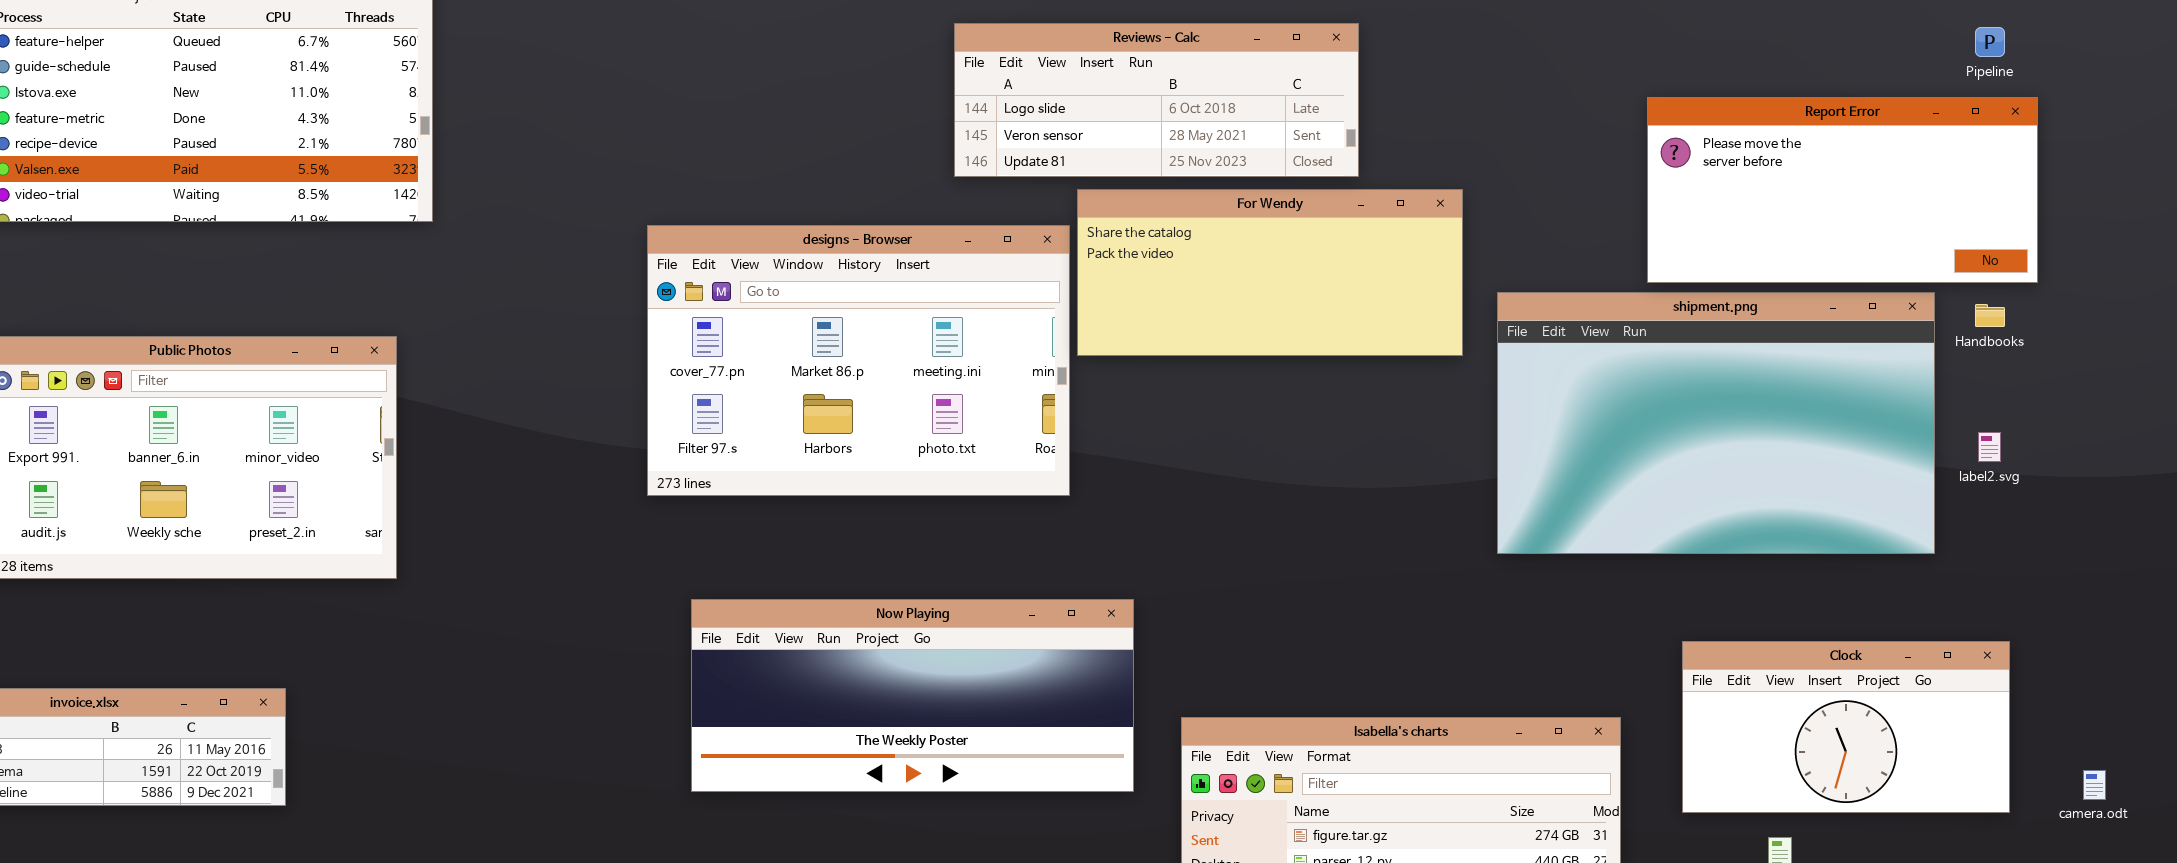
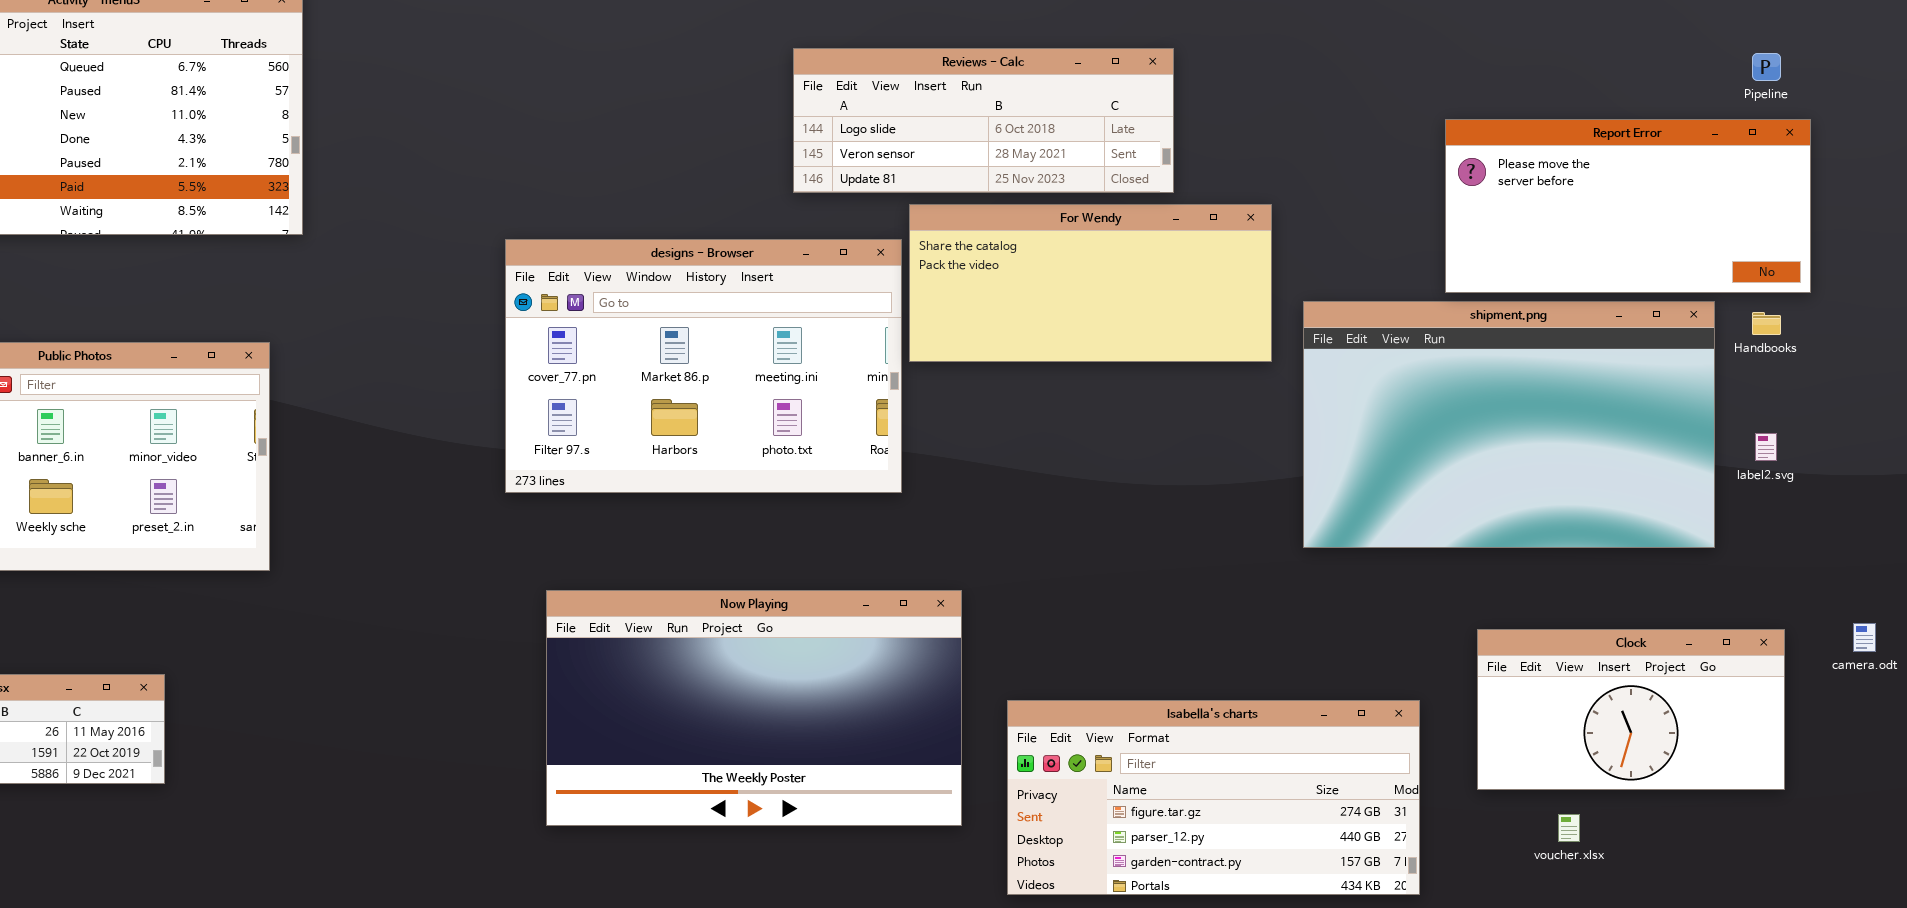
Now Playing: [691,599,1134,792] -> [546,590,962,826], resized
camera.odt: [2083,770,2106,800] -> [1853,623,1876,652], moved

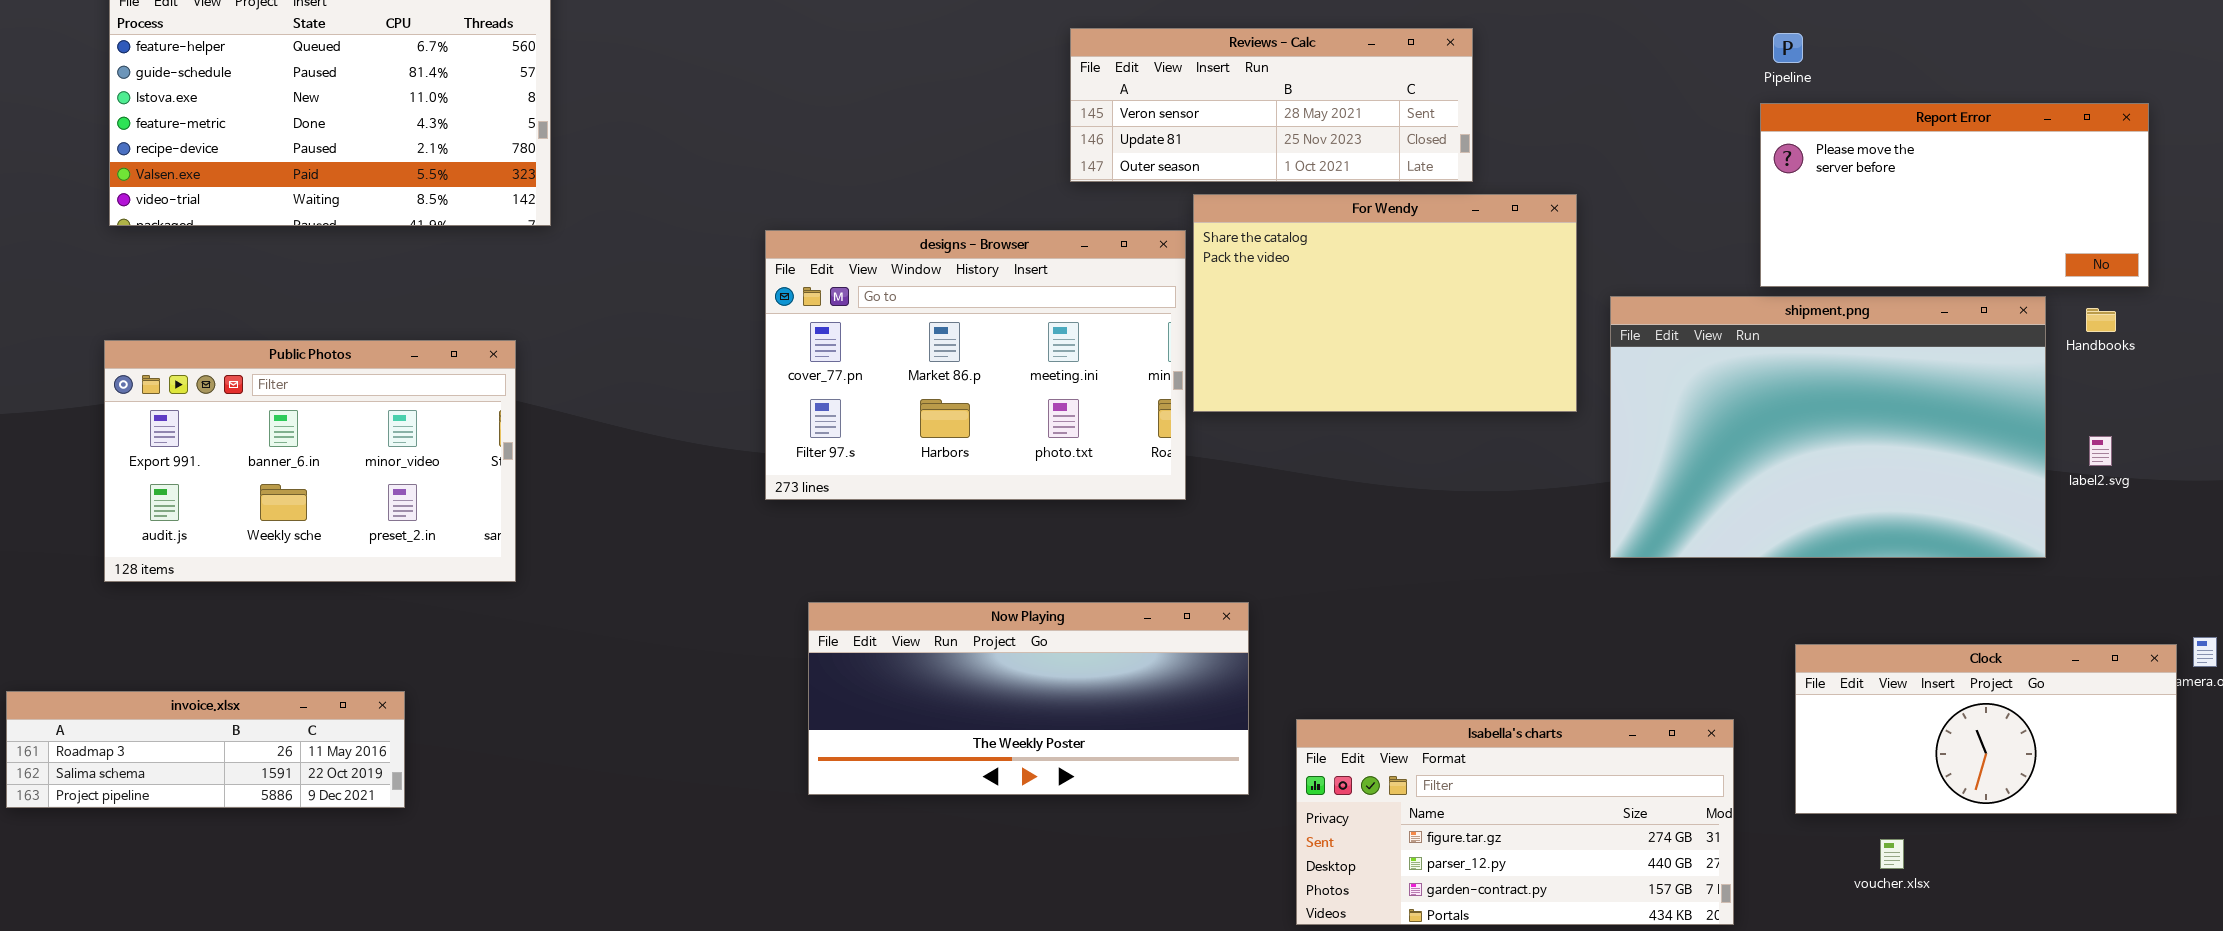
Reviews - Calc: [793,48,1174,193] -> [1070,28,1473,182], scrolled down 1 row
Pipeline: [1752,53,1781,81] -> [1773,33,1803,63], moved
For Wendy: [909,204,1272,362] -> [1193,194,1577,412], resized
Now Playing: [546,590,962,826] -> [808,602,1249,795], resized
Clock: [1477,629,1785,790] -> [1795,644,2177,814], resized

